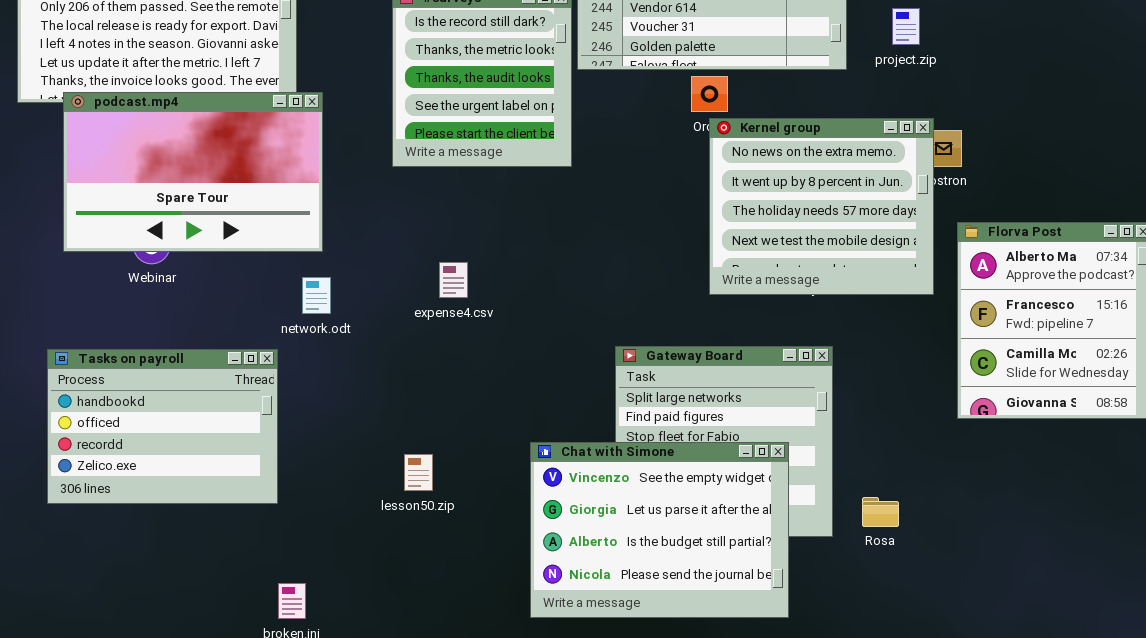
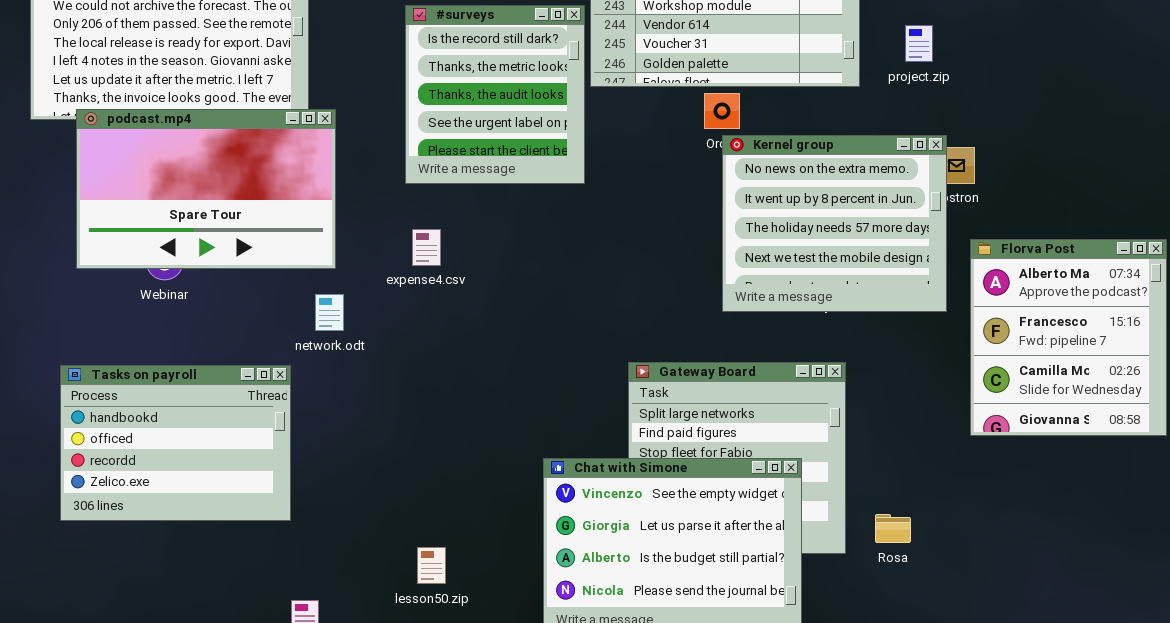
expense4.csv: [439,262,468,298] -> [412,229,441,266], moved
lesson50.zip: [404,454,433,491] -> [417,547,446,584], moved

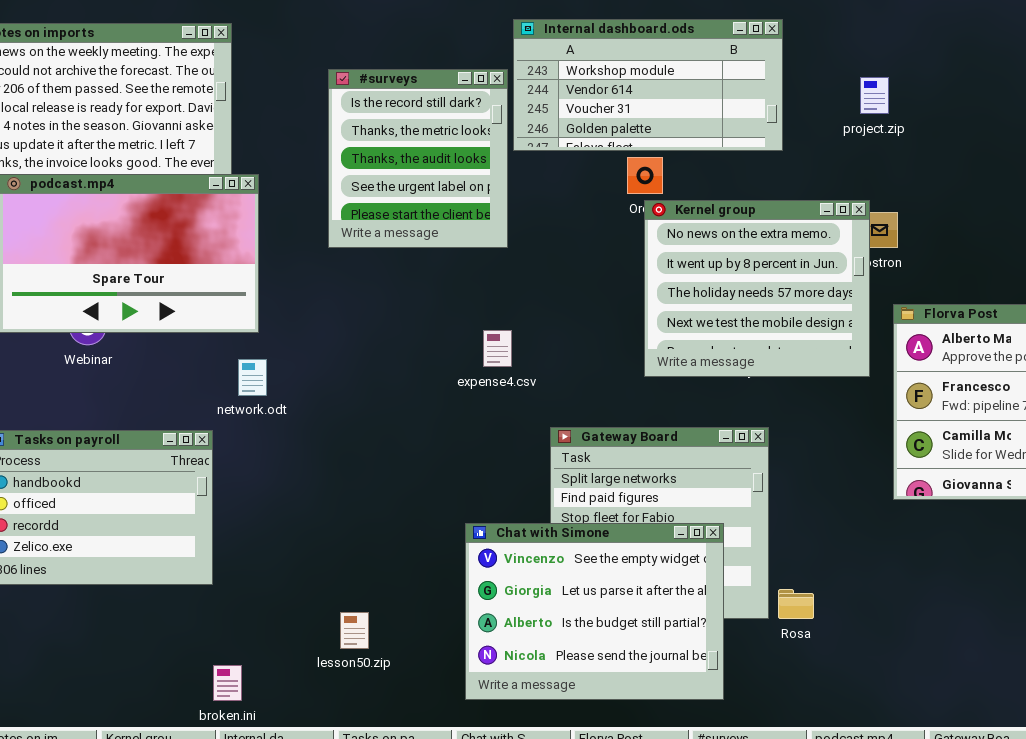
project.zip: [905,25,933,62] -> [860,77,889,114], moved
expense4.csv: [412,229,441,266] -> [483,330,512,367], moved
Rosa: [875,514,911,543] -> [778,589,814,619], moved

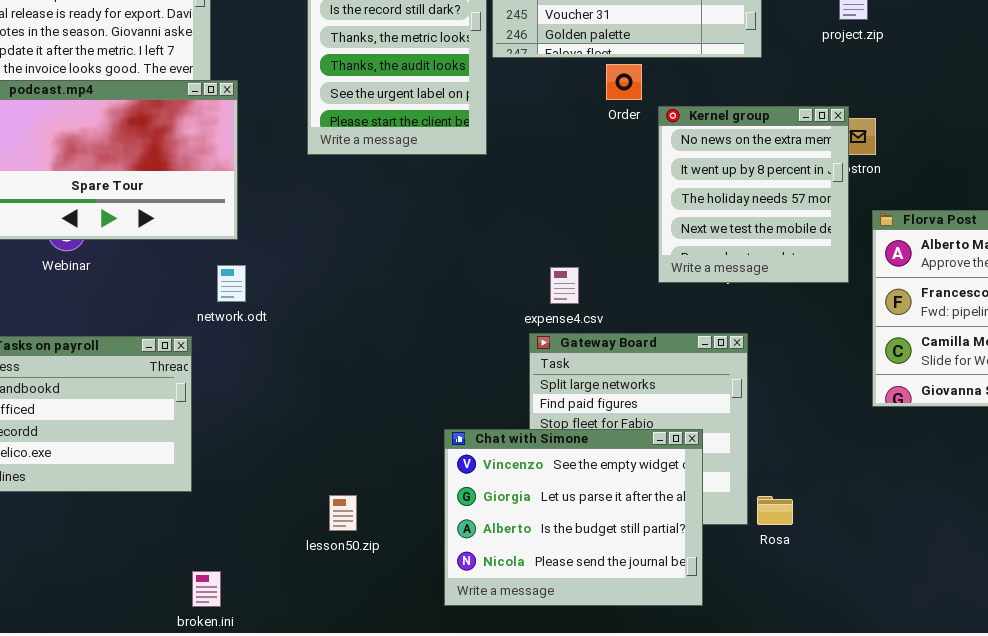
Kernel group: [644,200,870,377] -> [658,106,849,283], resized
expense4.csv: [483,330,512,367] -> [550,267,579,304], moved
lesson50.zip: [340,612,369,649] -> [329,495,357,531], moved

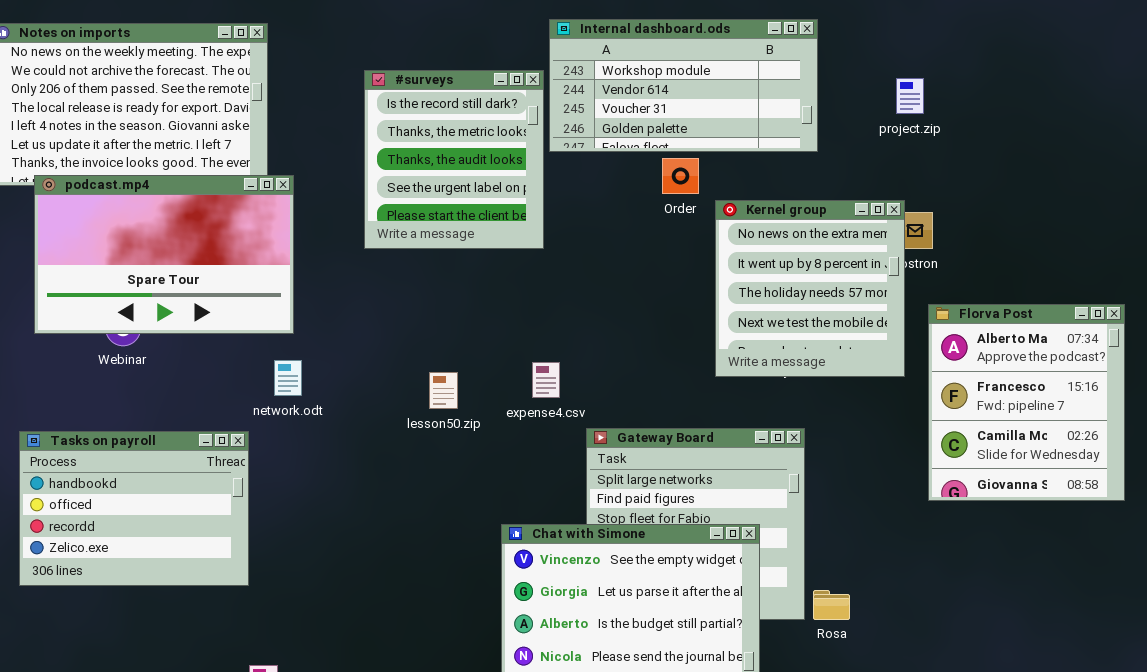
expense4.csv: [550,267,579,304] -> [532,362,560,398], moved
lesson50.zip: [329,495,357,531] -> [429,372,458,409], moved

